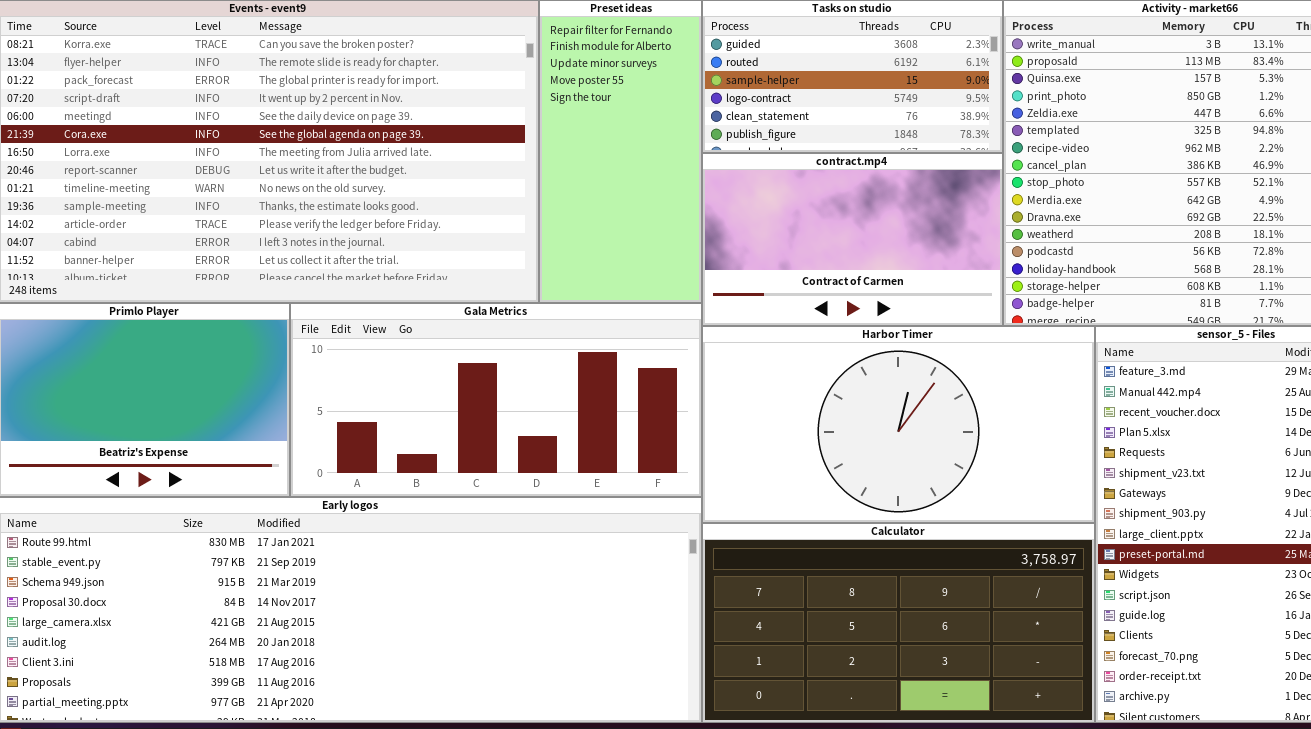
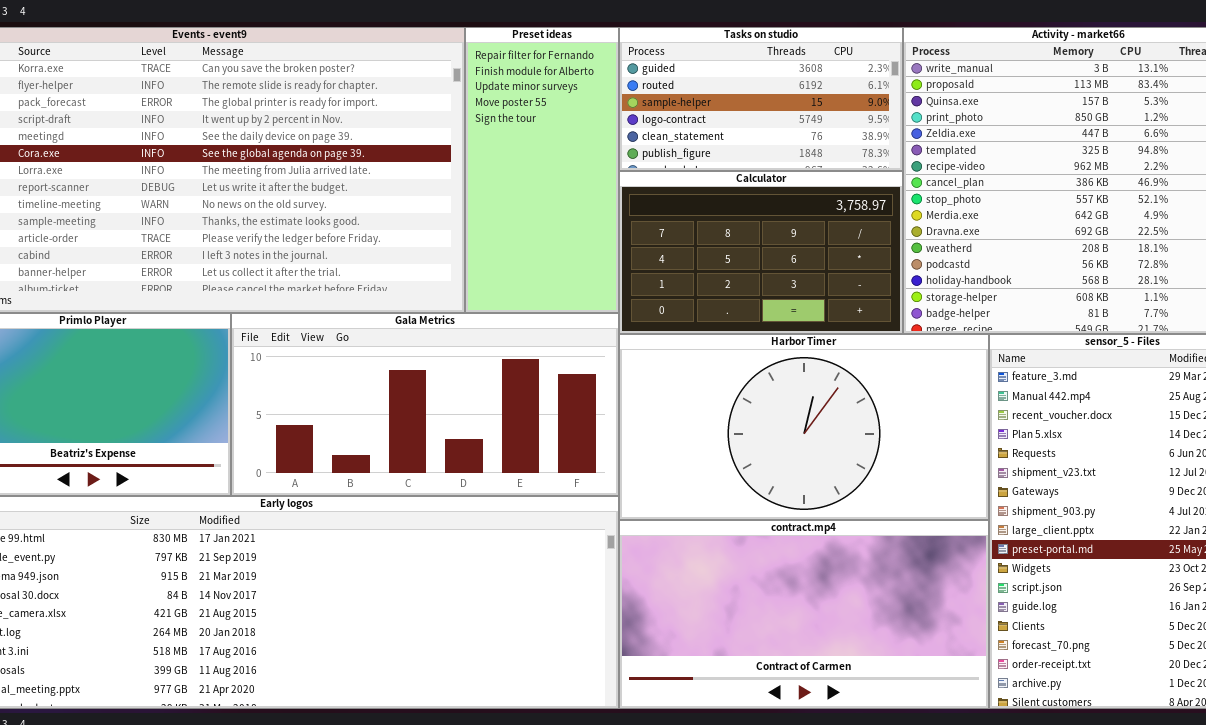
contract.mp4: [702,153,1003,326] -> [619,520,989,709], moved, resized
Calculator: [702,523,1095,723] -> [619,171,903,334], moved, resized

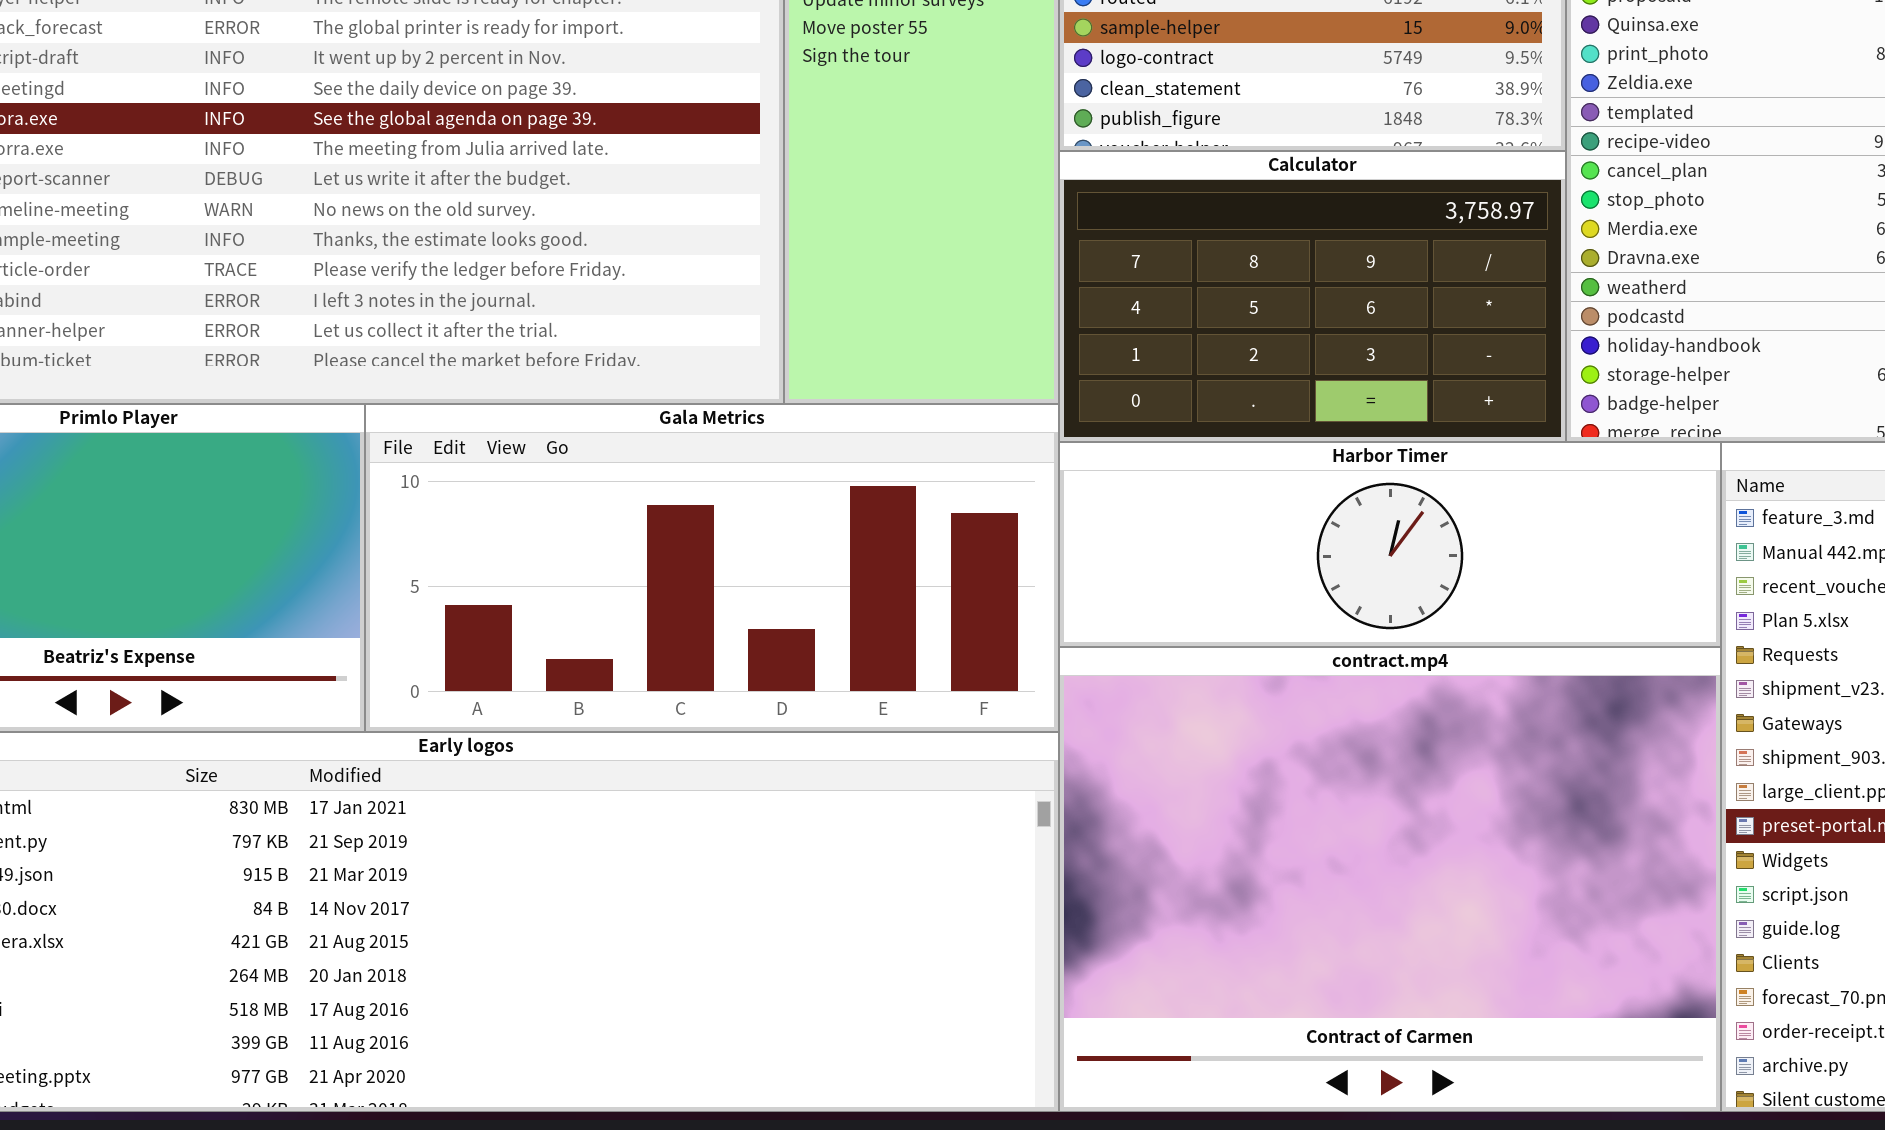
Harbor Timer: [619,334,989,520] -> [1059,442,1721,647], resized
contract.mp4: [619,520,989,709] -> [1059,647,1721,1112], resized

